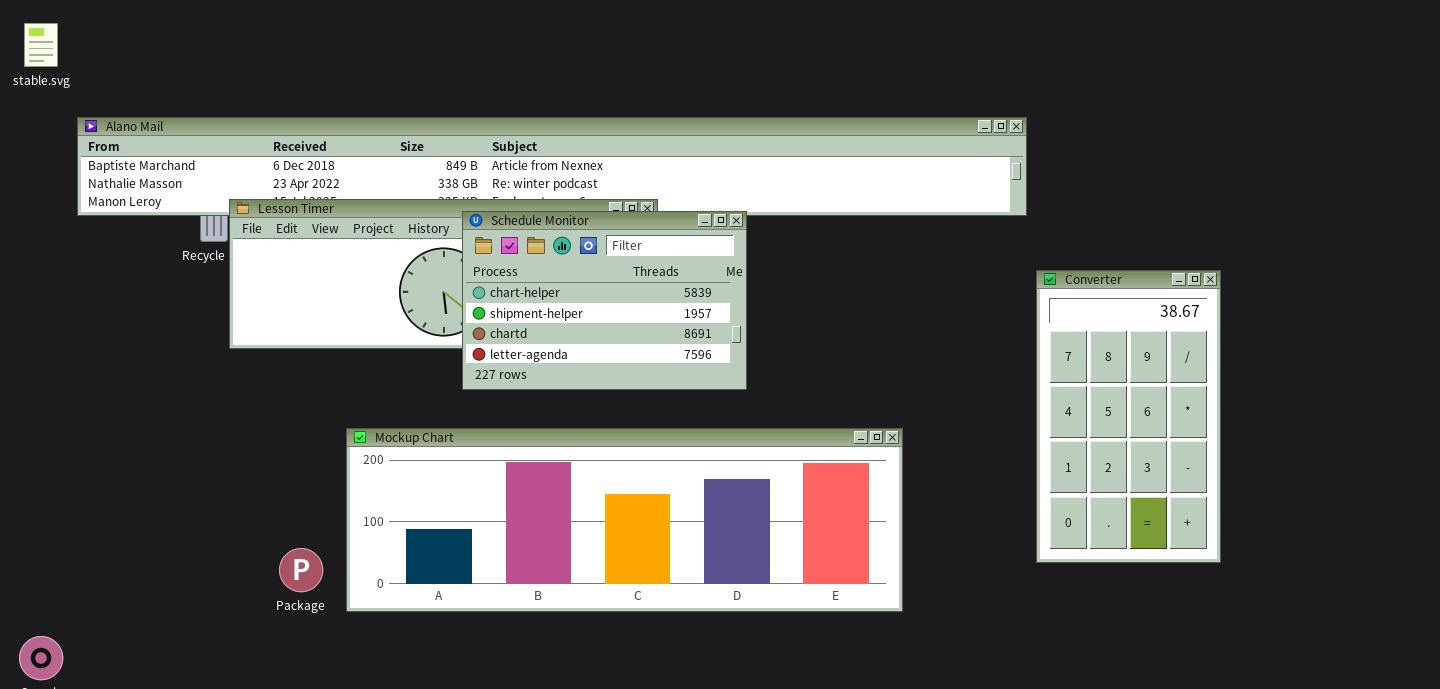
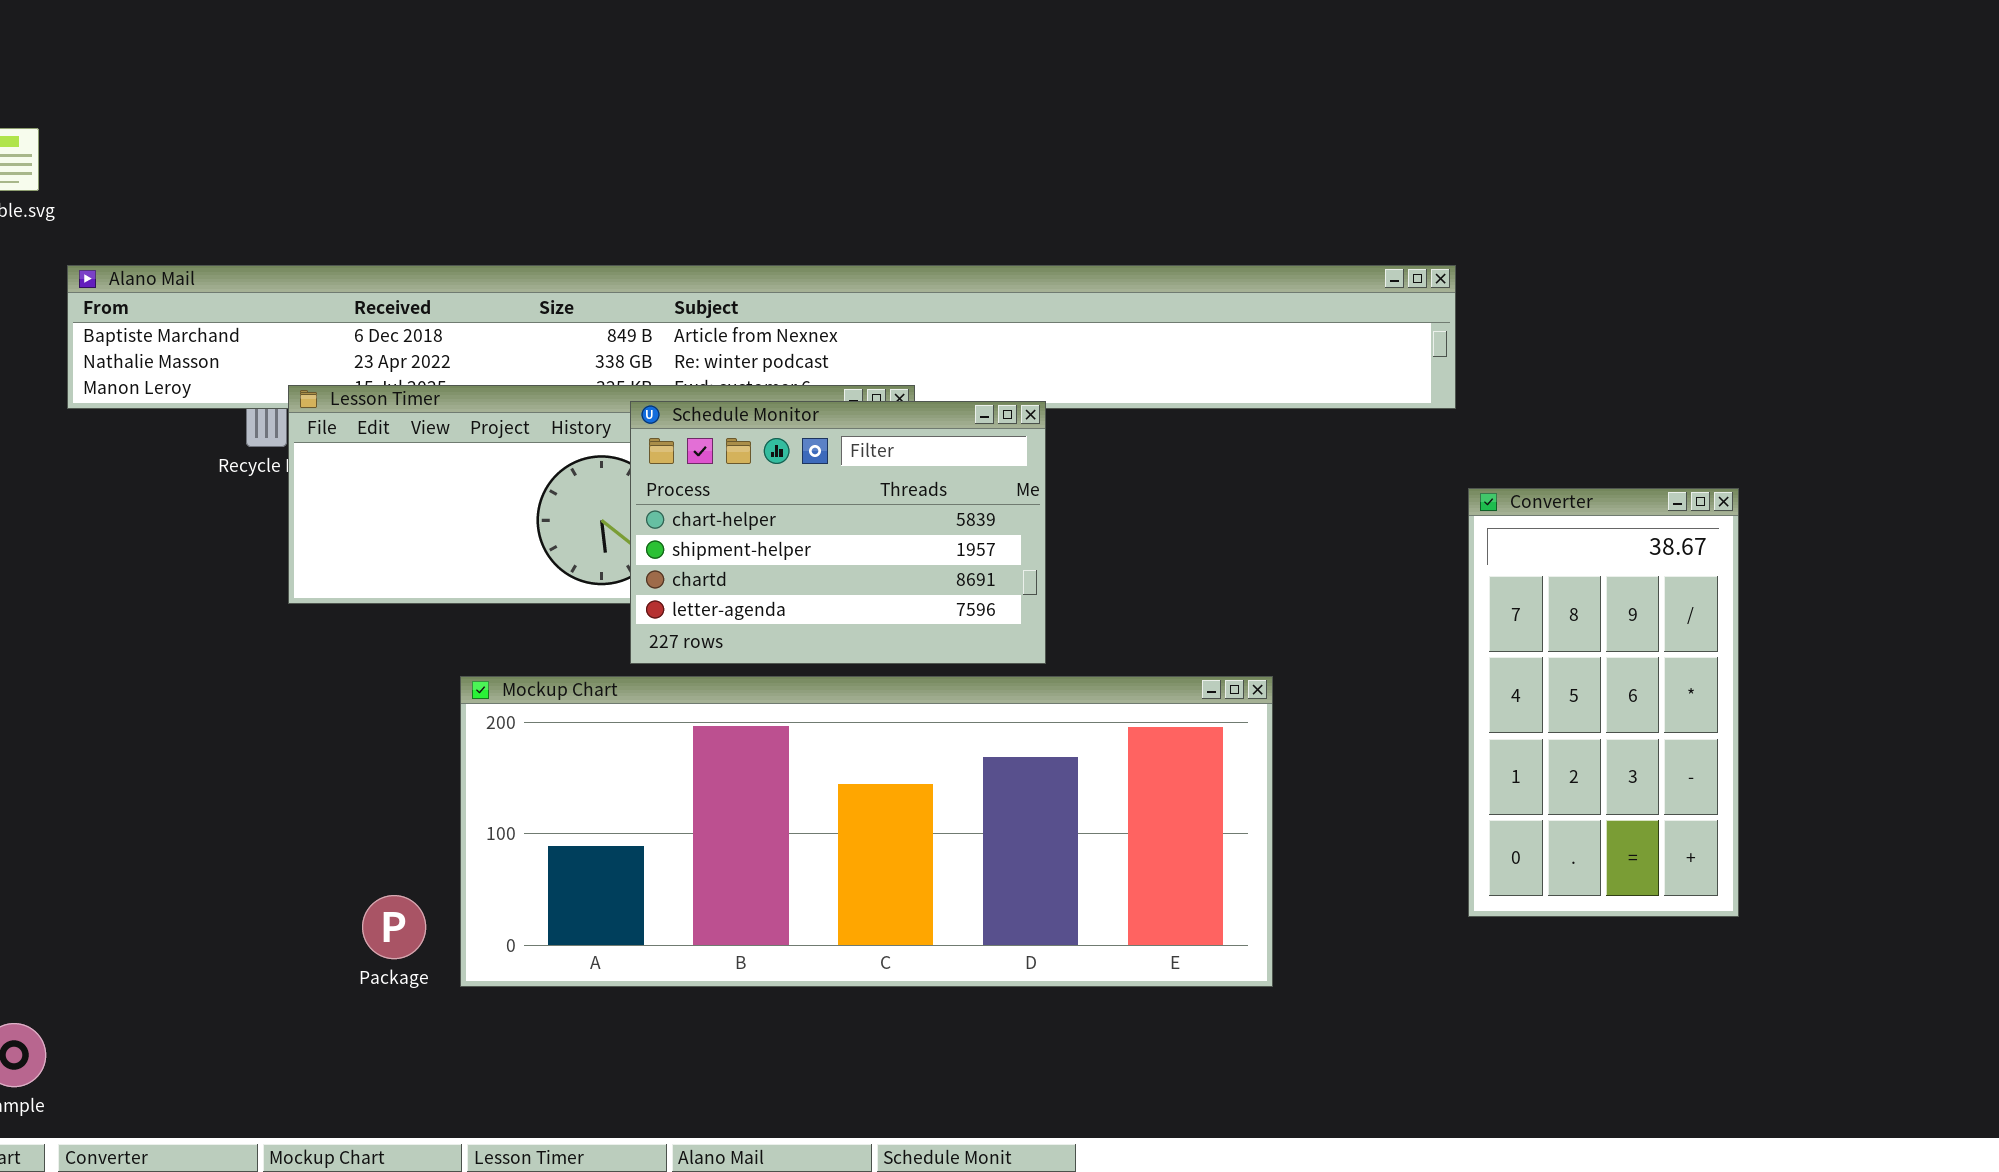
Mockup Chart: [346,428,903,612] -> [460,676,1273,987], resized

